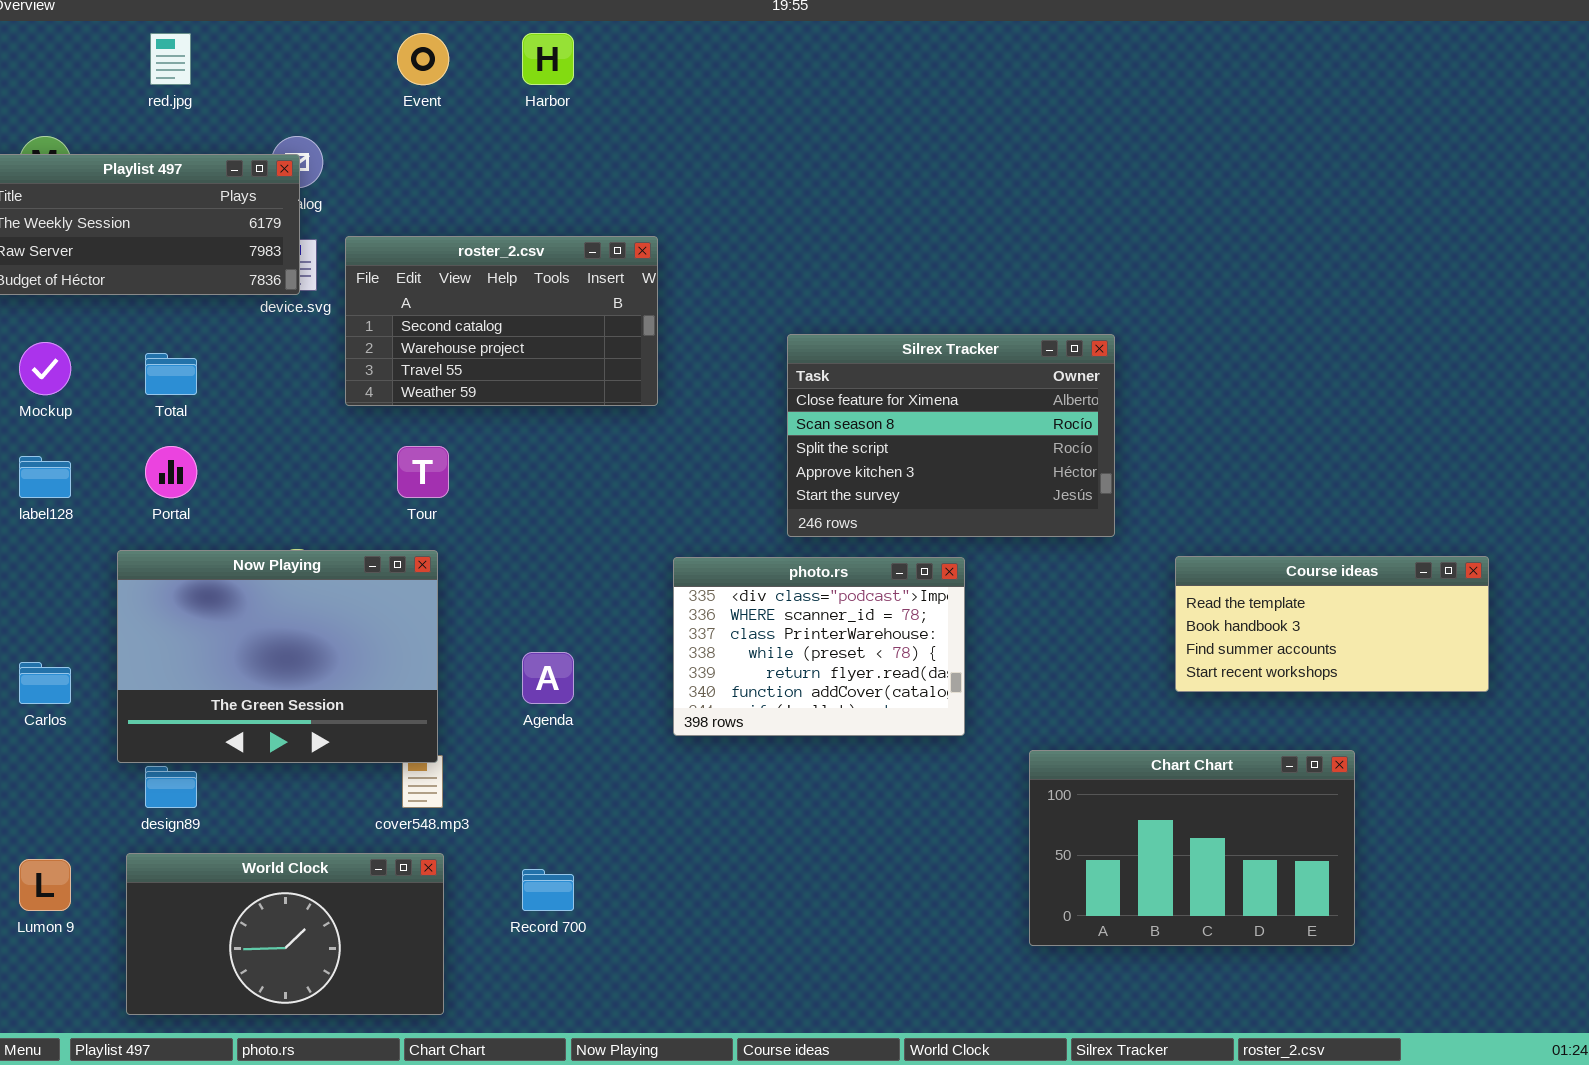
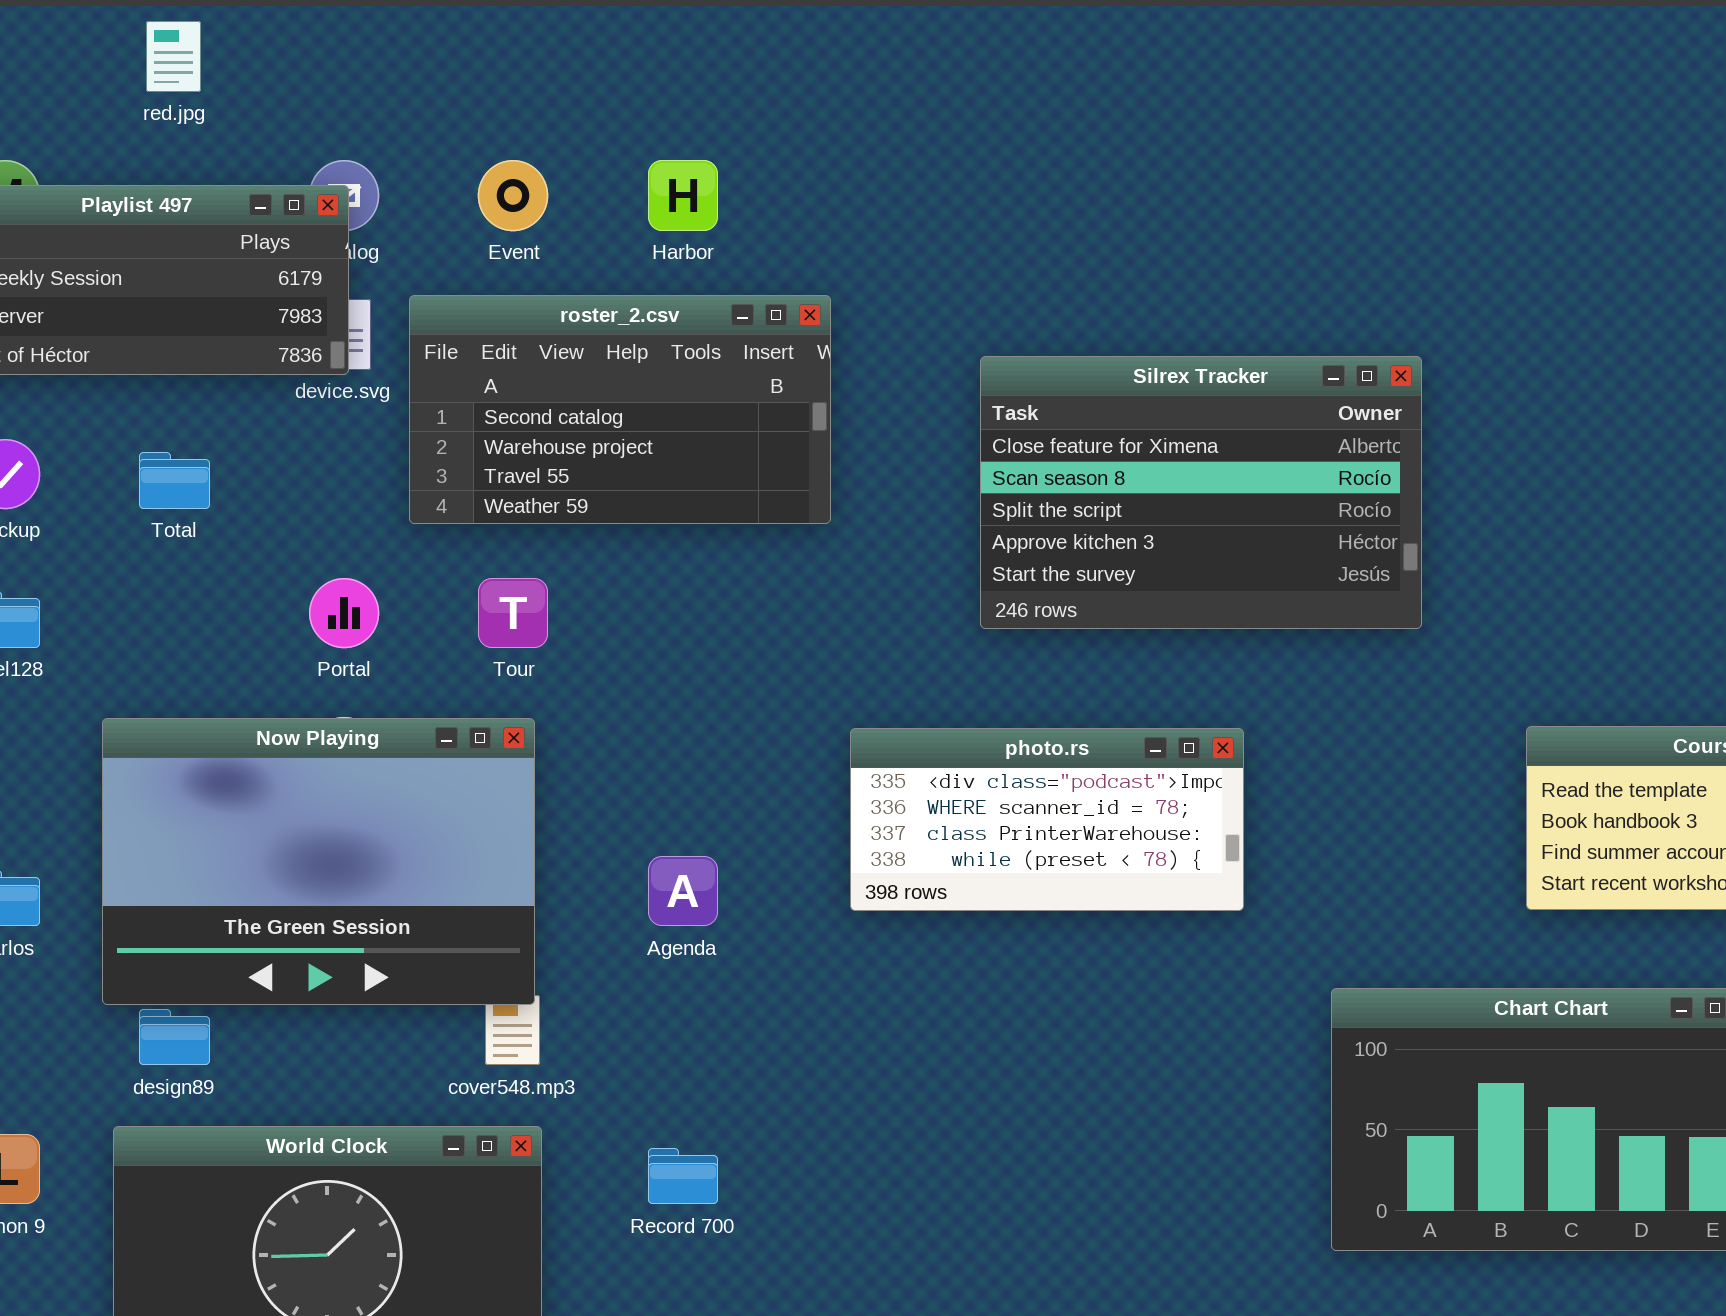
Event: [397,33,449,85] -> [478,160,548,231], moved
Harbor: [522,33,574,85] -> [648,160,718,231], moved
Silrex Tracker: [787,334,1115,537] -> [980,356,1422,629], moved
Portal: [145,446,197,498] -> [309,578,379,648], moved
photo.rs: [673,557,965,736] -> [850,728,1244,911], resized

